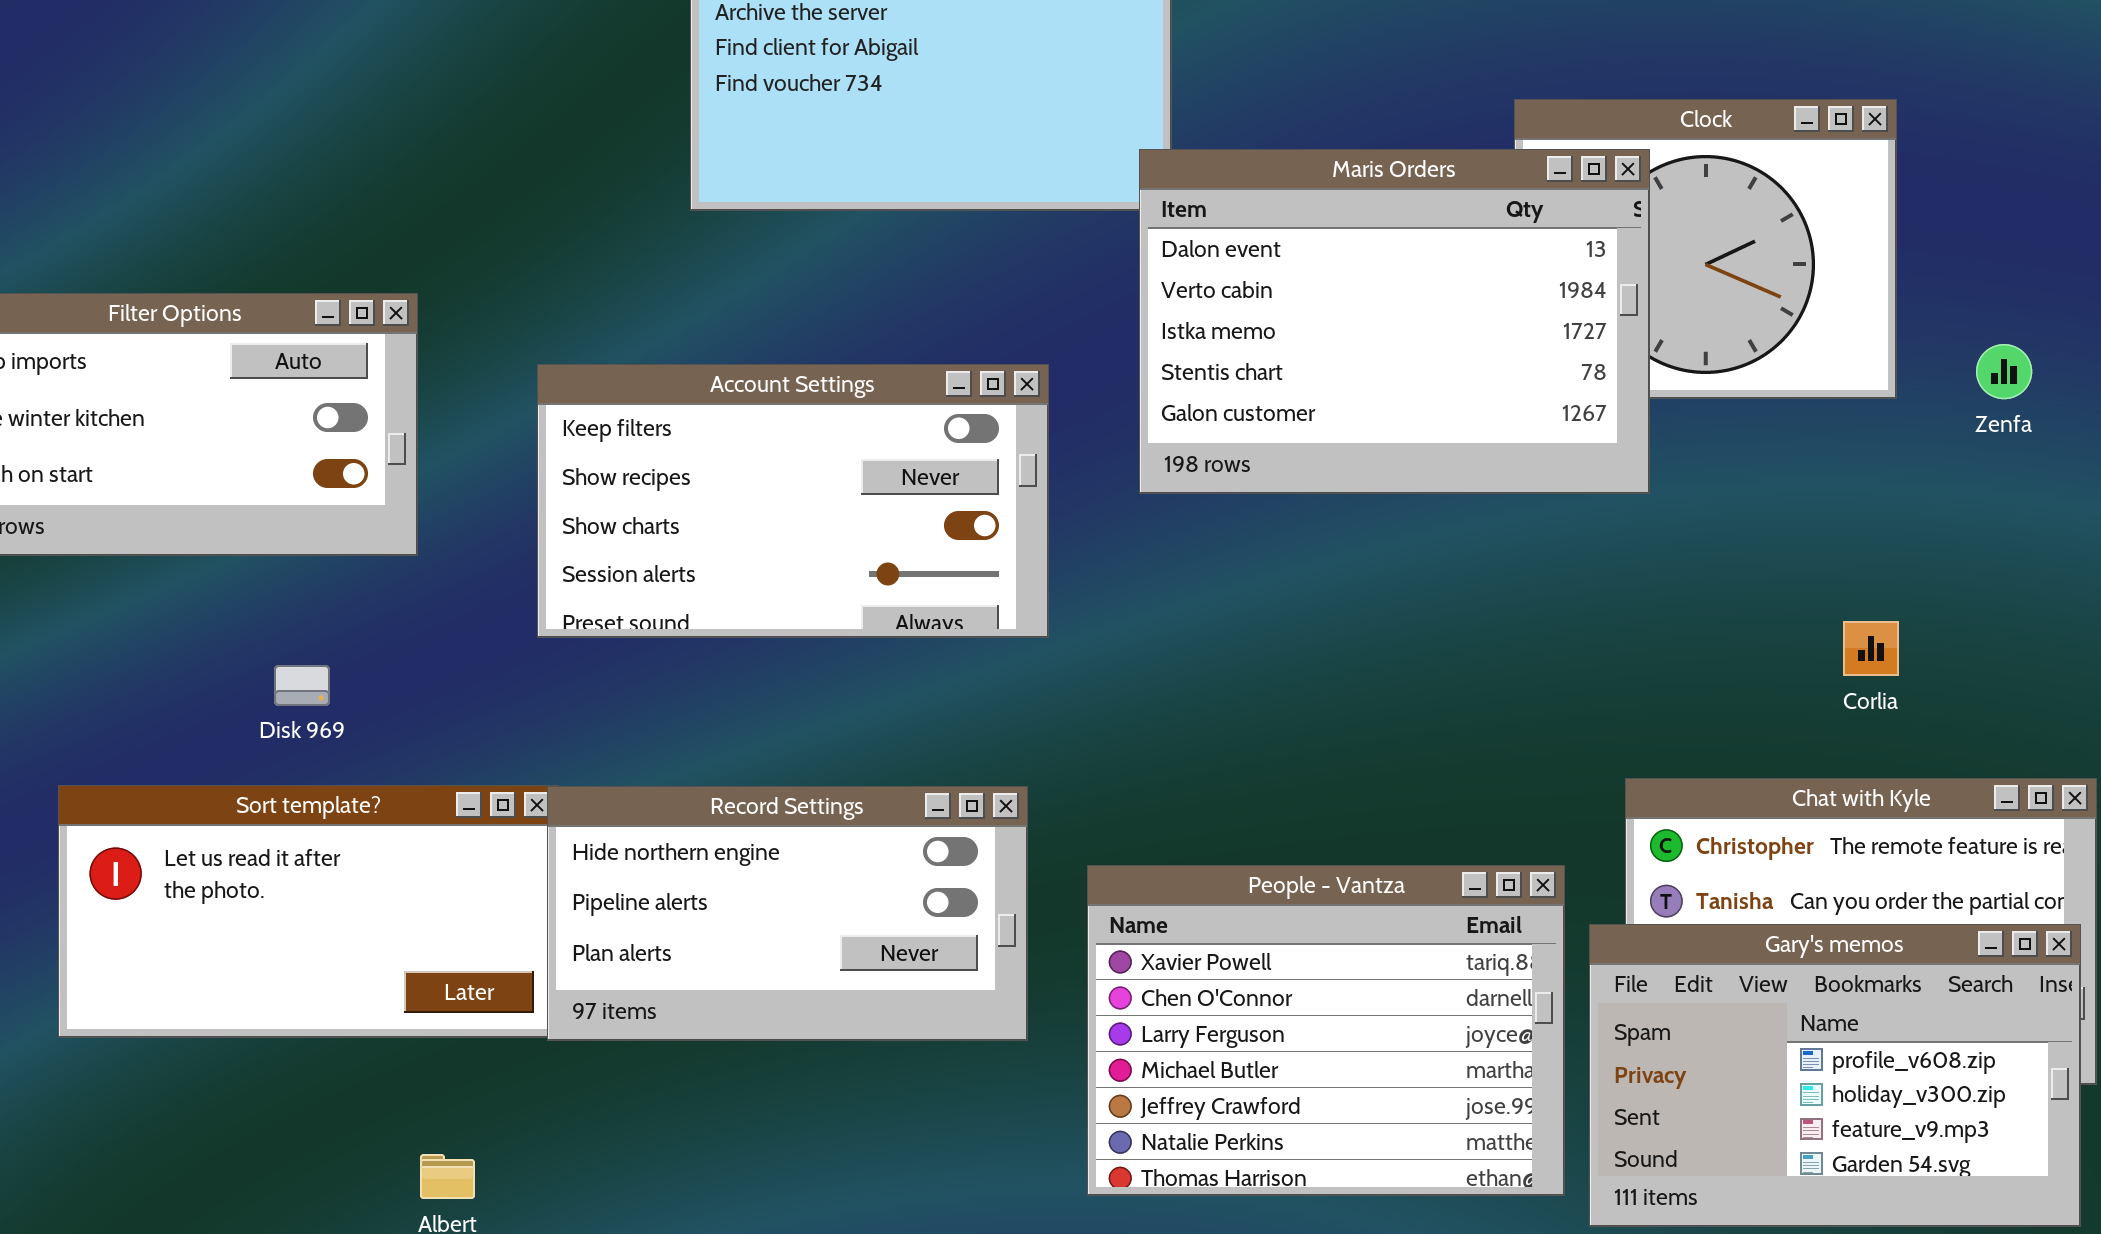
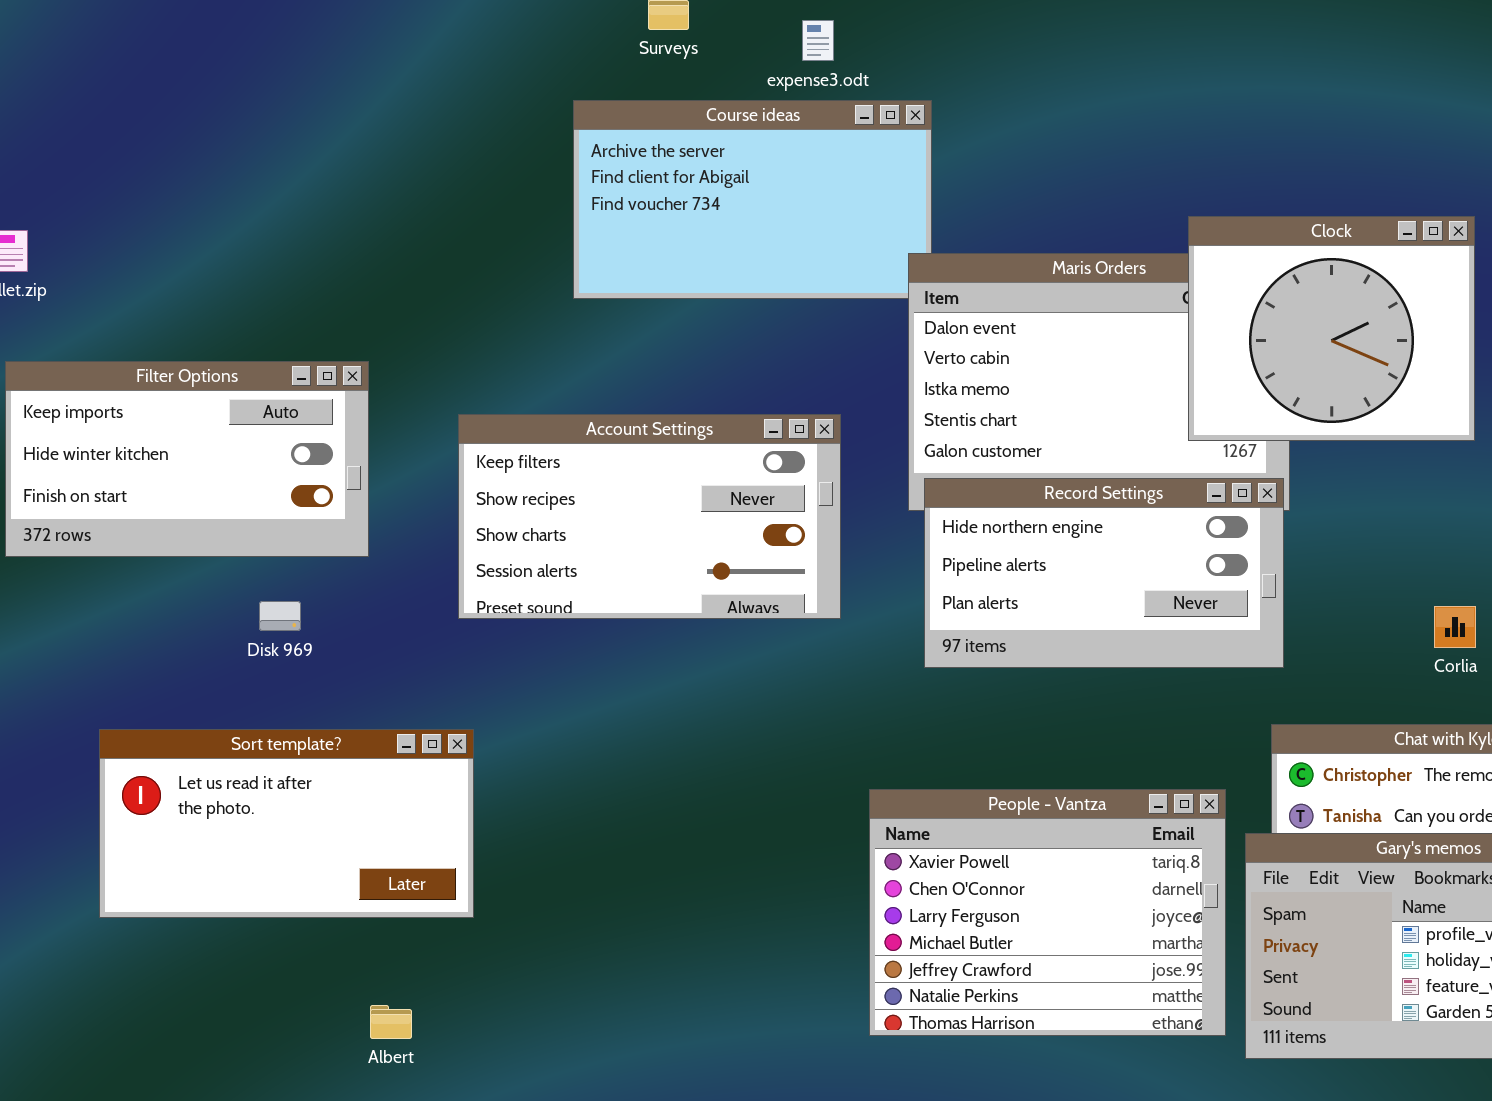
Clock: [1514,99,1897,399] -> [1188,216,1475,441], raised
Disk 969: [274,665,330,706] -> [259,601,301,631], moved
Record Settings: [547,786,1028,1041] -> [924,478,1284,668], moved

